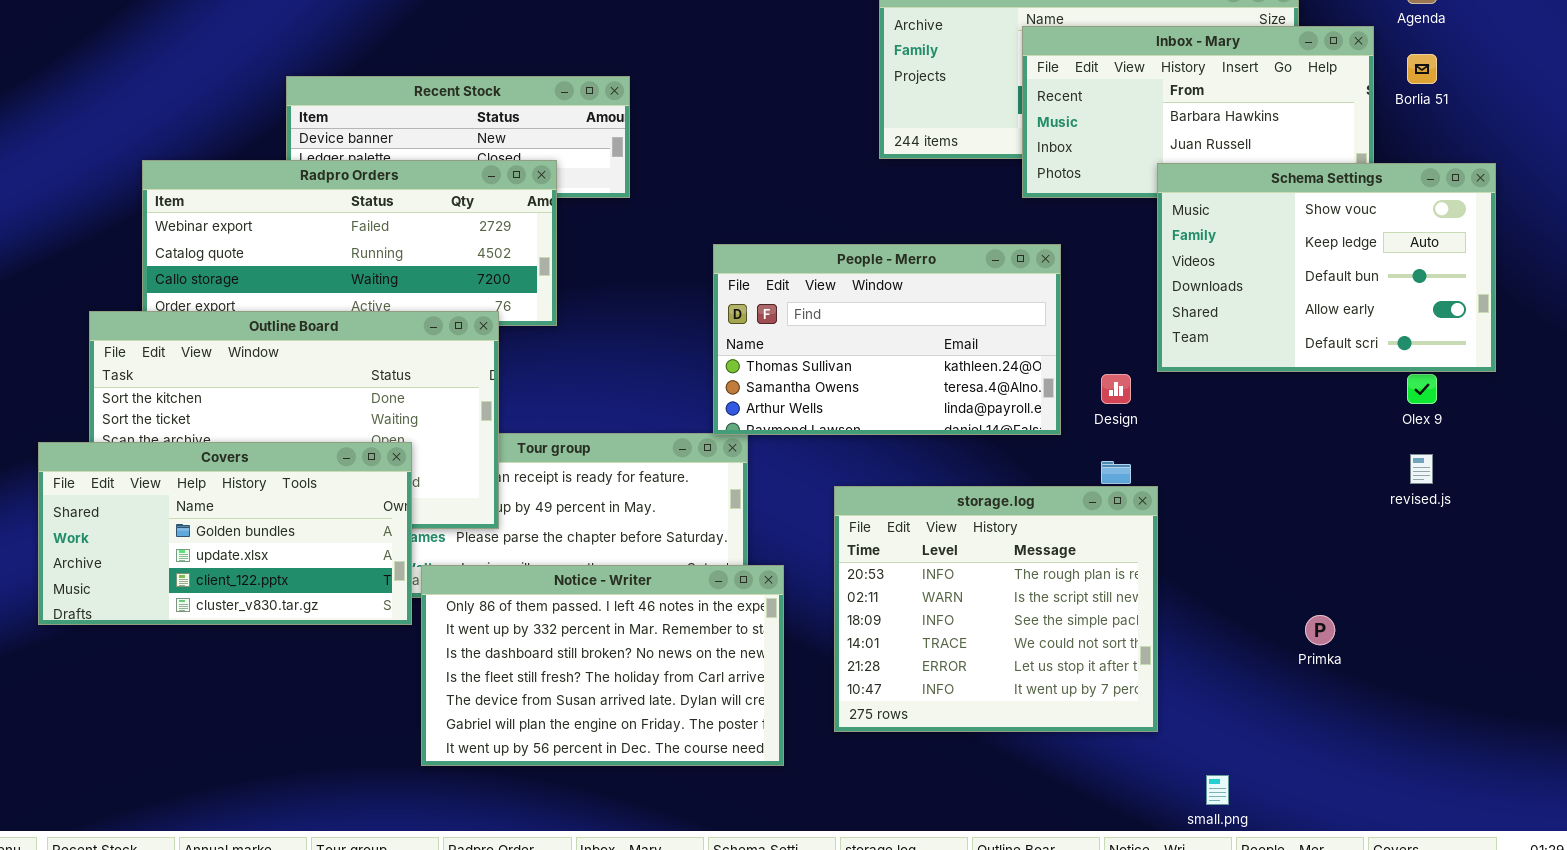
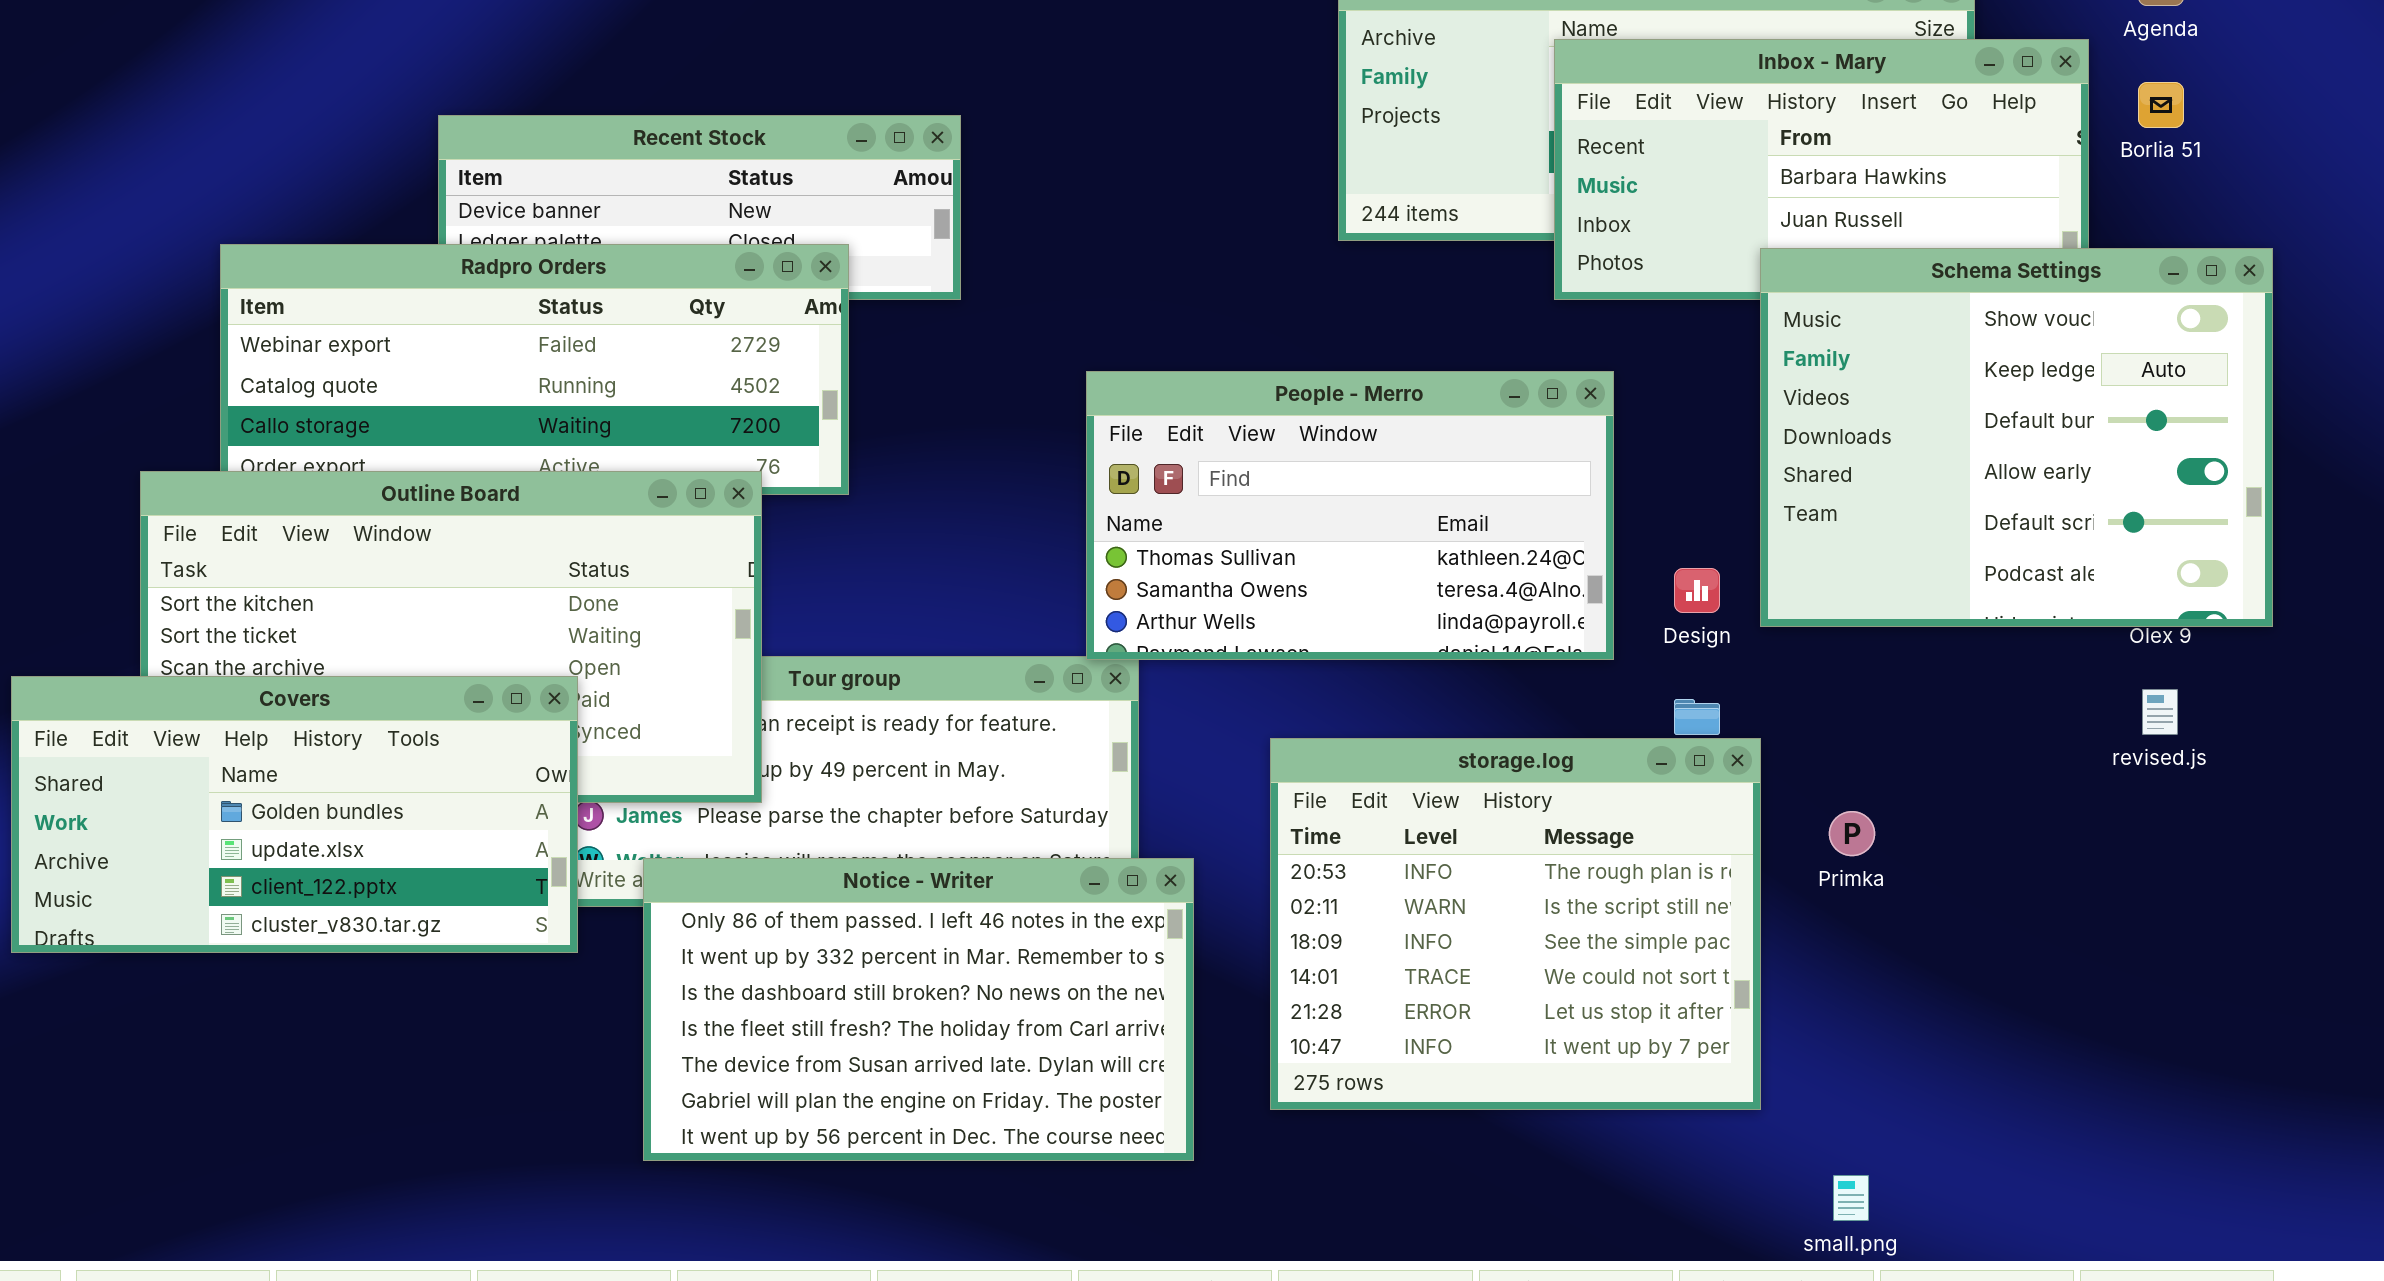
Schema Settings: [1157,163,1496,372] -> [1760,248,2273,627], resized
Covers: [38,442,412,625] -> [11,676,578,953], moved
Primka: [1305,615,1335,645] -> [1829,811,1875,856], moved

